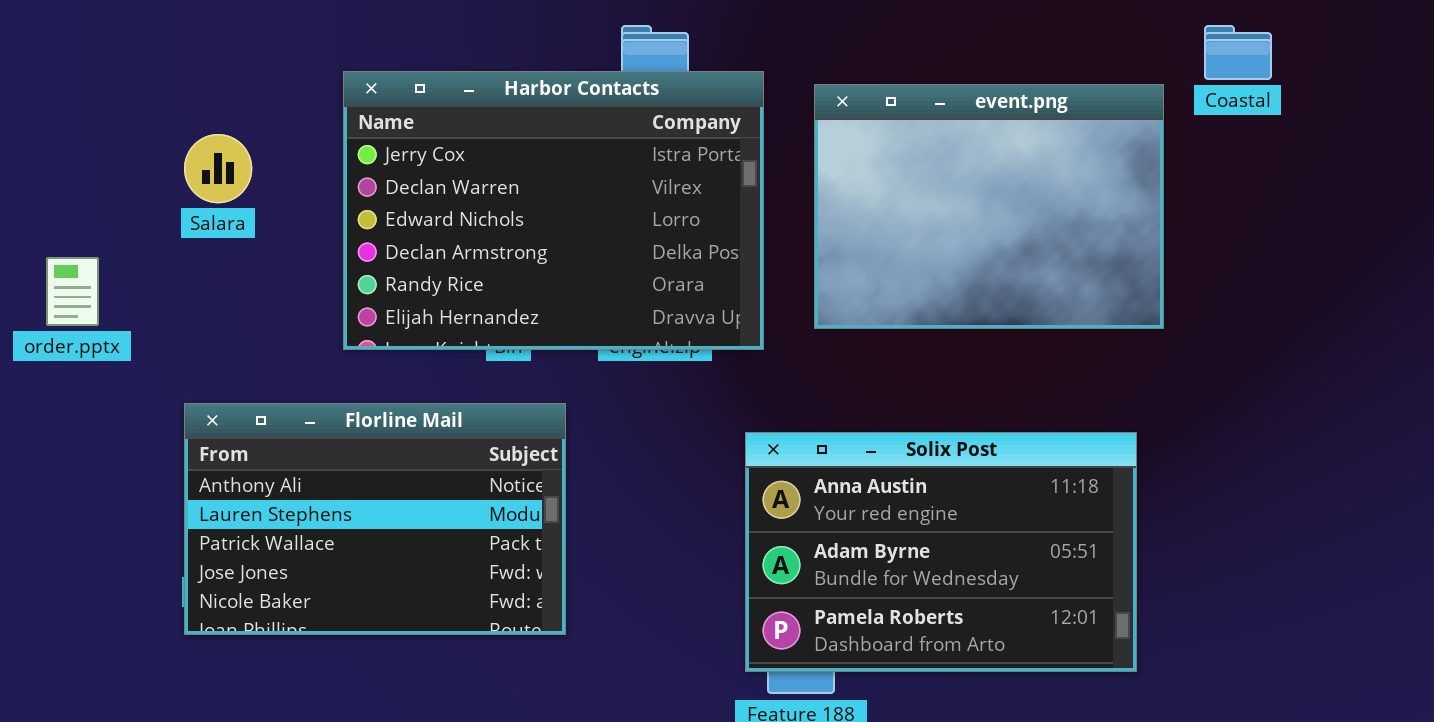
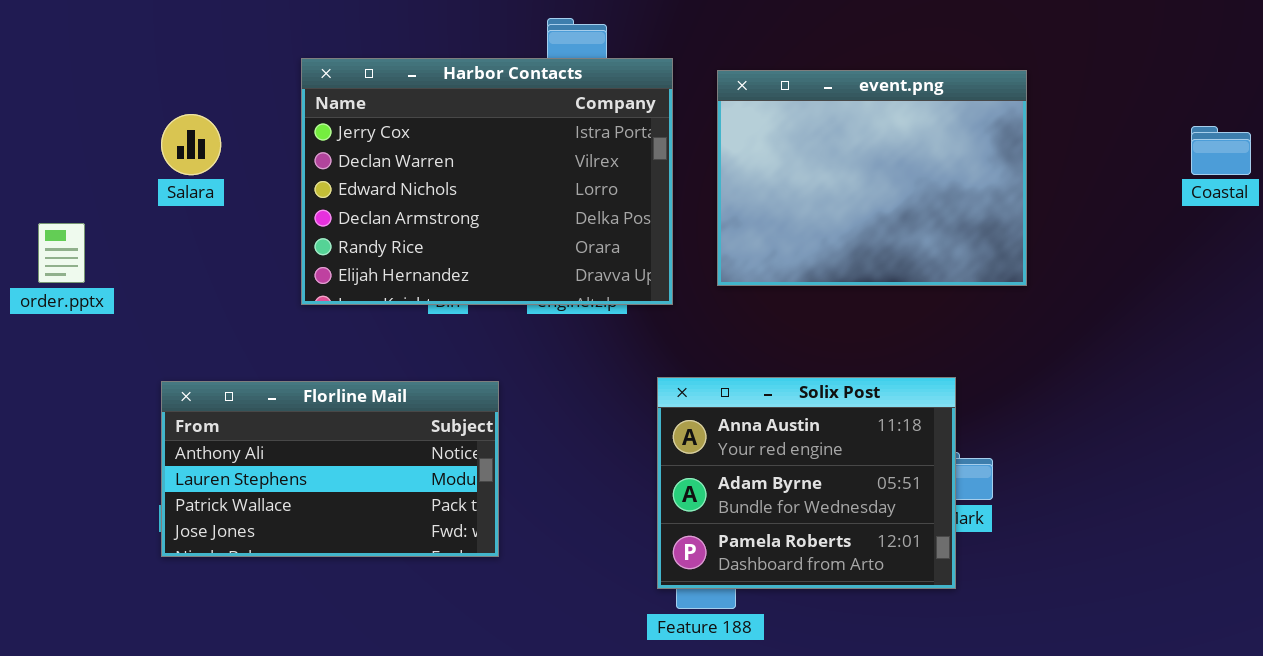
Coastal: [1204,25,1272,80] -> [1191,126,1251,175], moved
Florline Mail: [184,403,566,635] -> [161,381,499,557], resized
Solix Post: [745,432,1137,672] -> [657,377,956,589], resized

